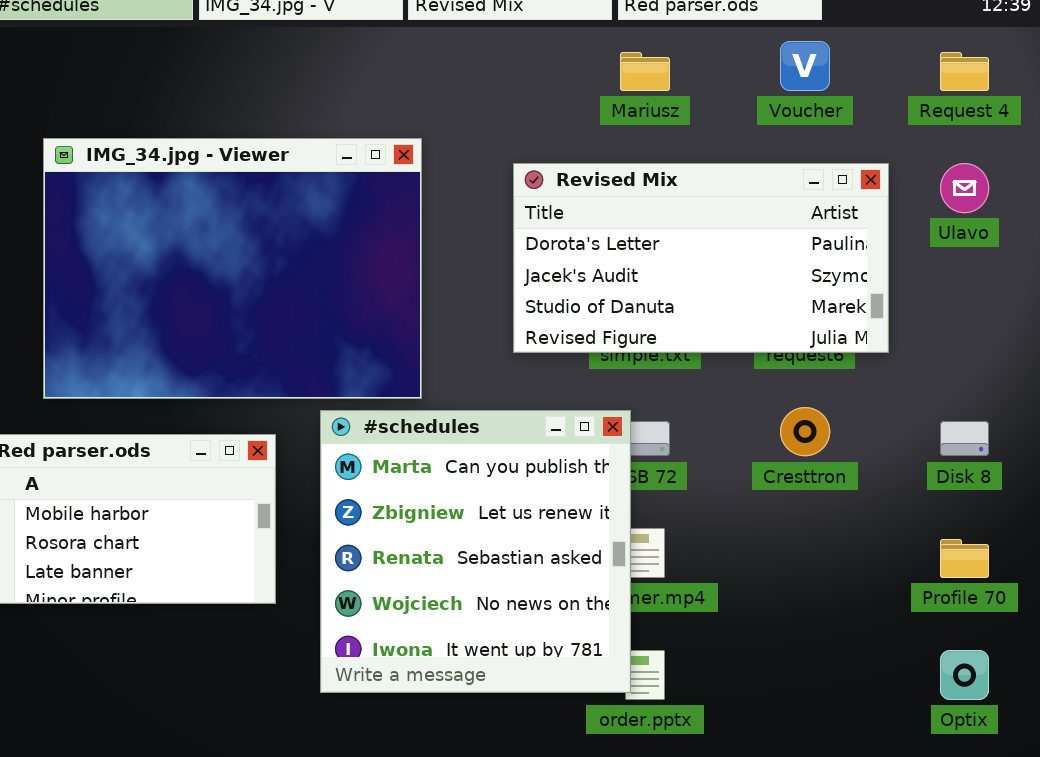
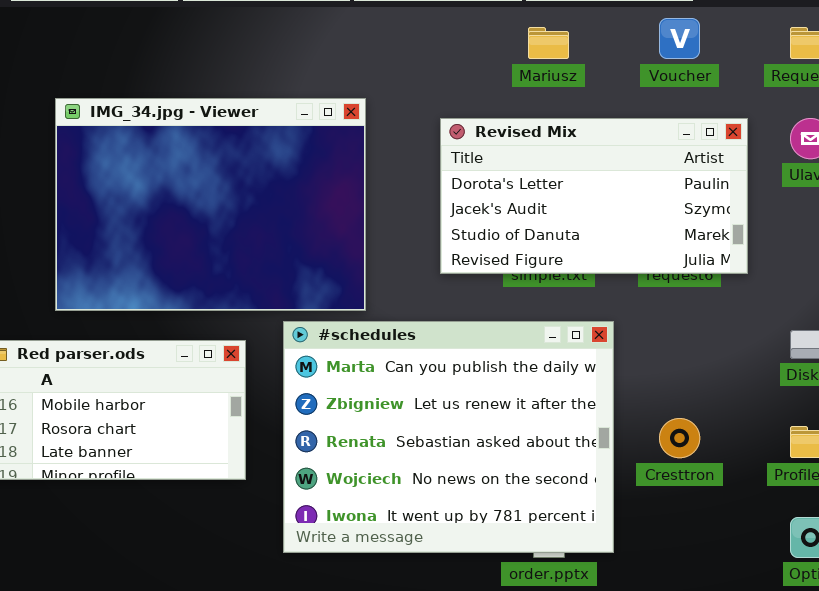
Cresttron: [780,407,830,456] -> [659,418,700,458], moved
#schedules: [320,410,631,693] -> [283,321,614,553], resized

